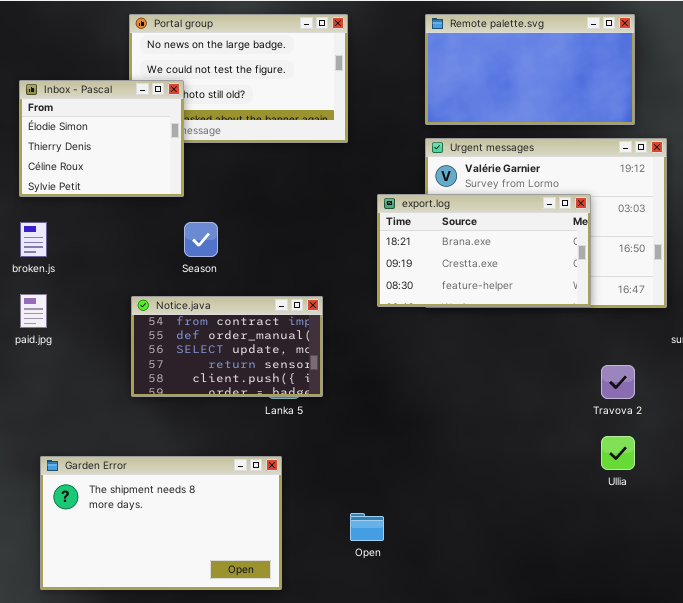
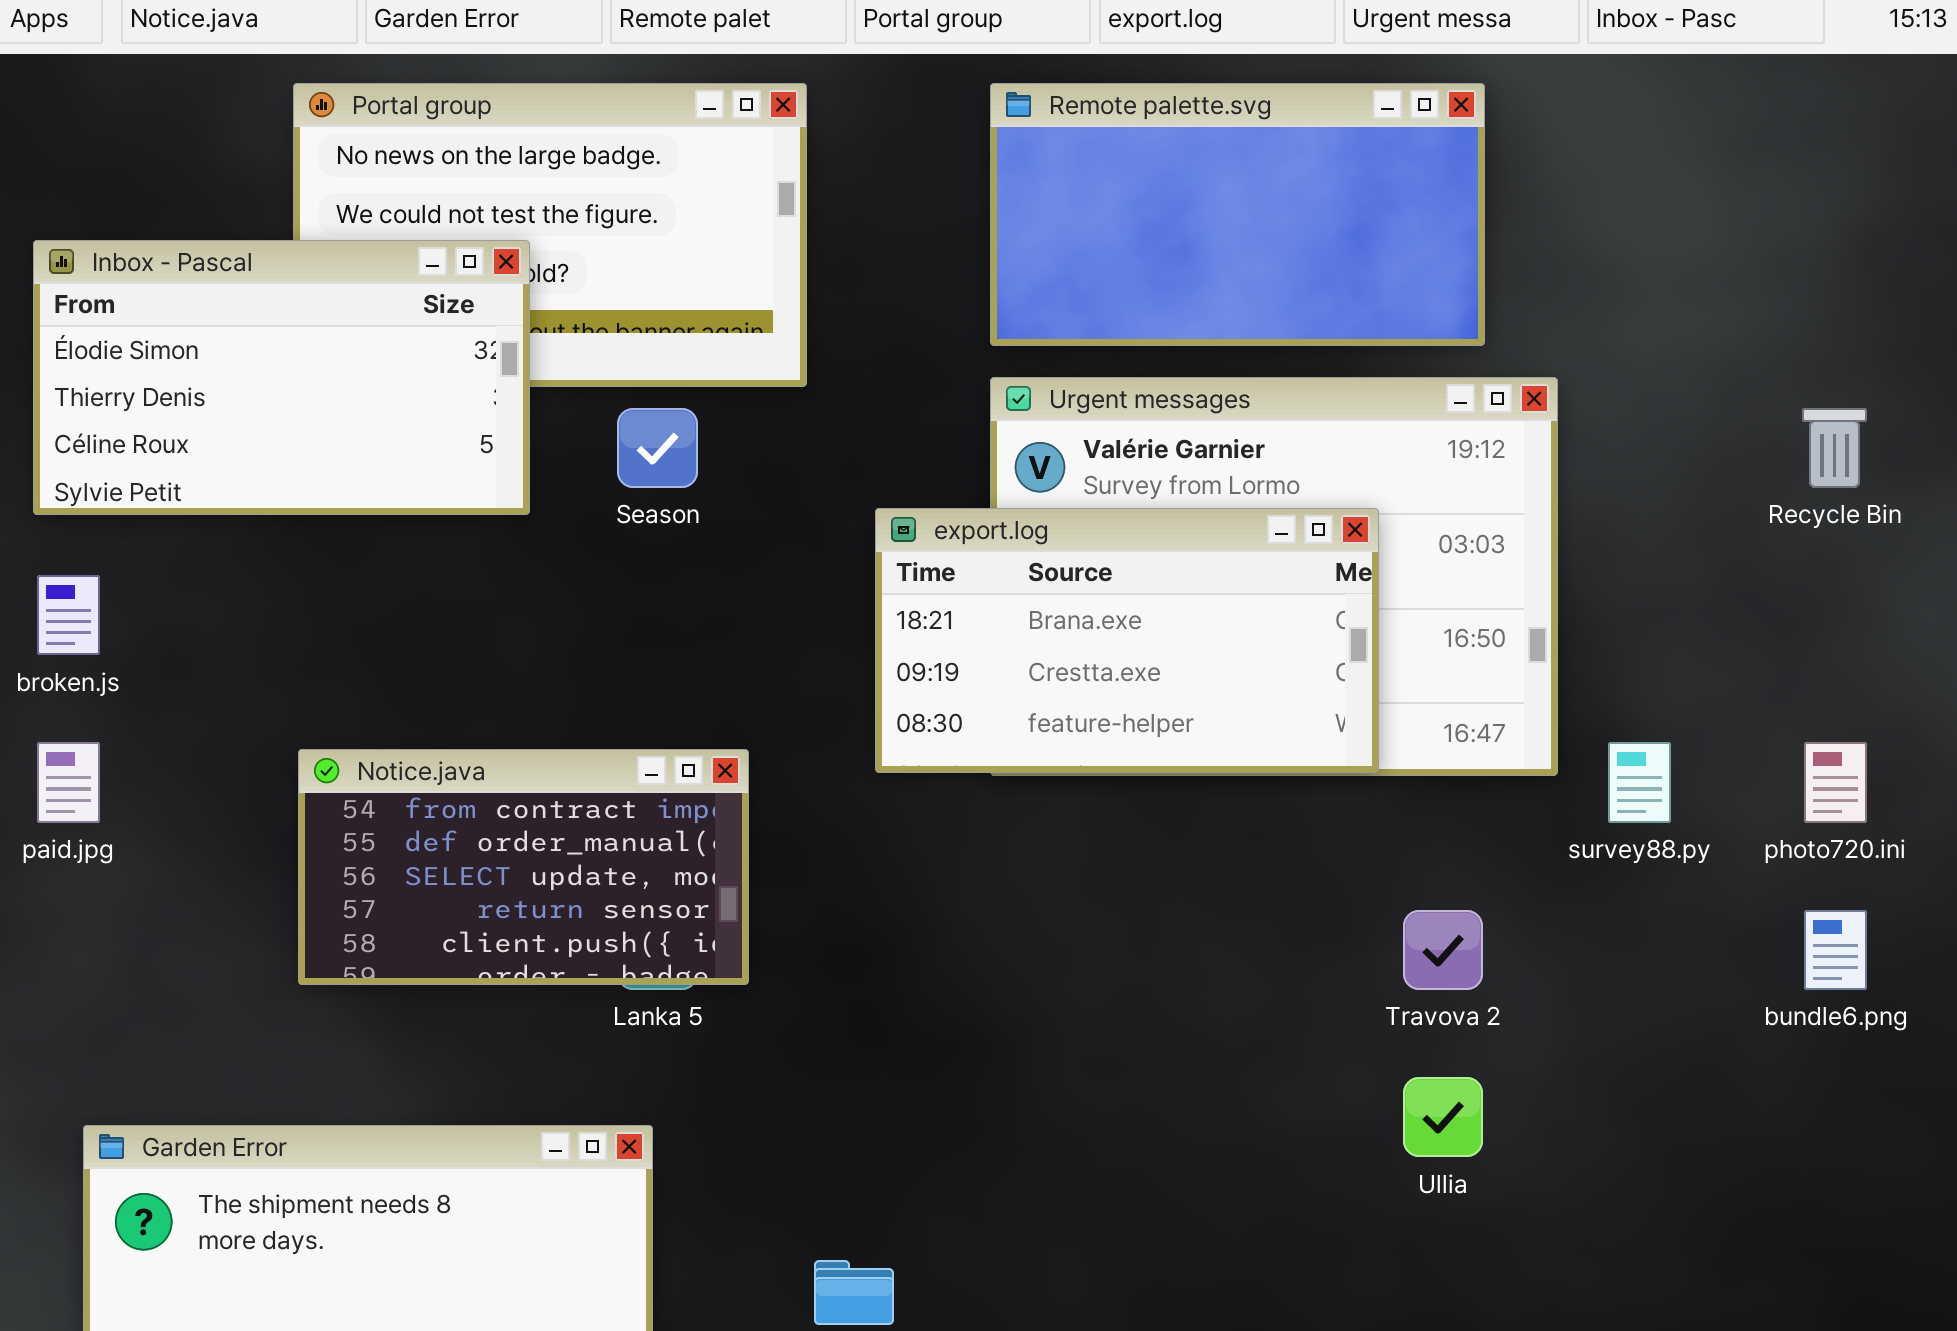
Inbox - Pascal: [19,80,184,197] -> [33,240,530,515], resized
Season: [184,222,218,257] -> [617,408,698,488], moved

